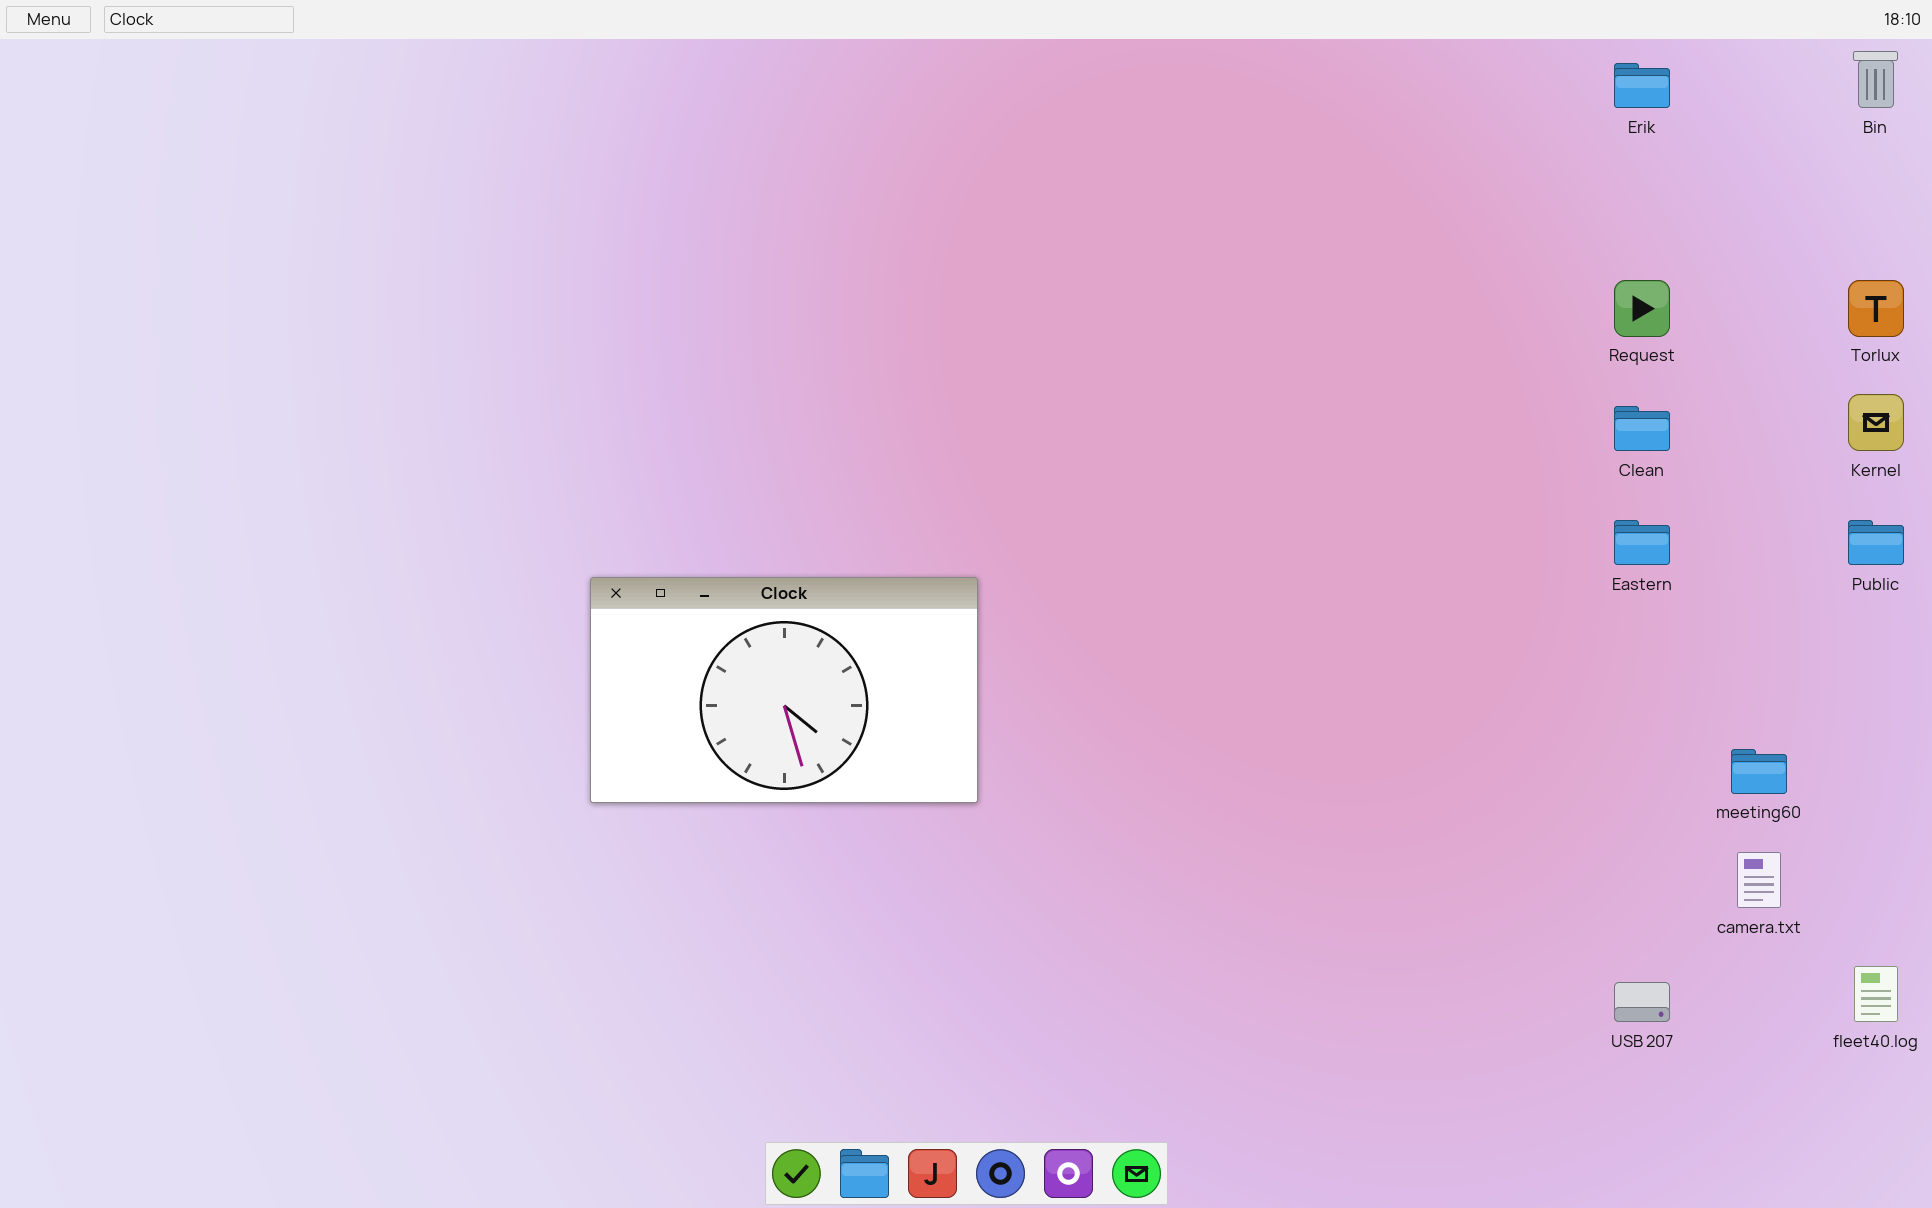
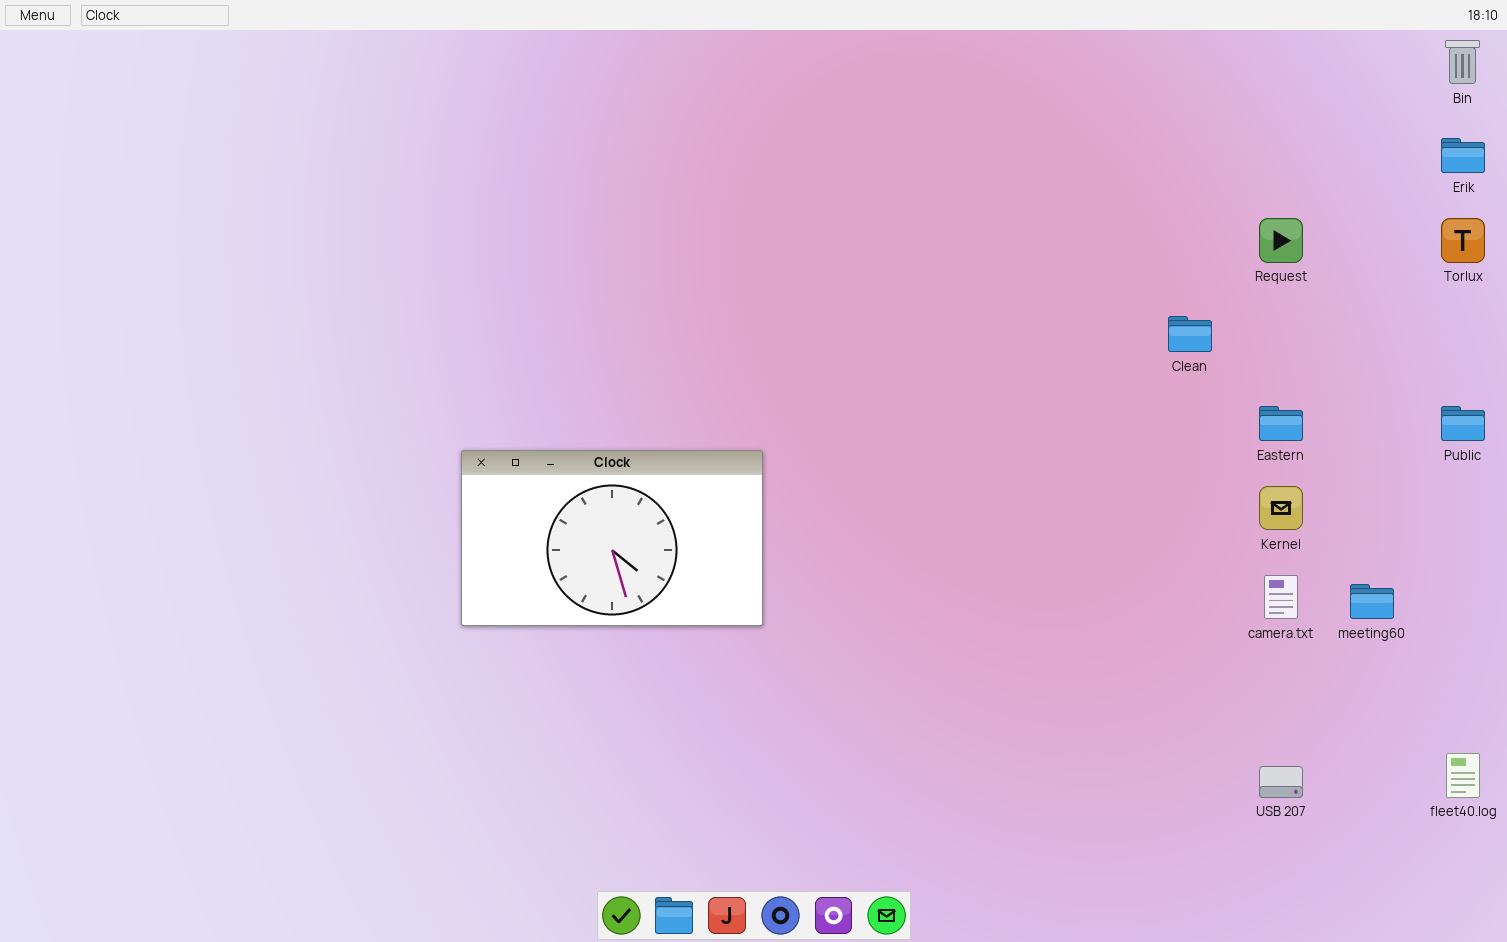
Erik: [1614,63,1670,108] -> [1441,138,1485,173], moved
Kernel: [1848,394,1904,451] -> [1259,486,1303,530], moved
Clean: [1614,406,1670,451] -> [1168,316,1212,352], moved
camera.txt: [1737,852,1781,908] -> [1264,575,1298,619], moved

